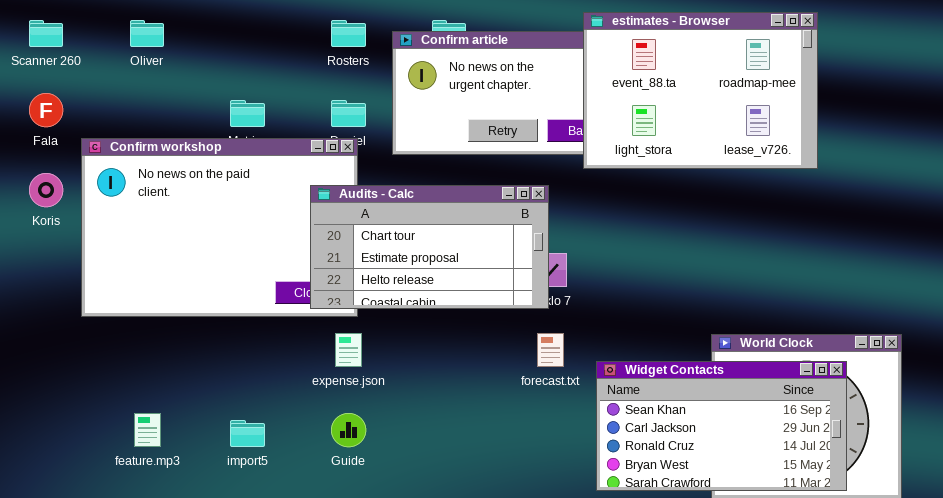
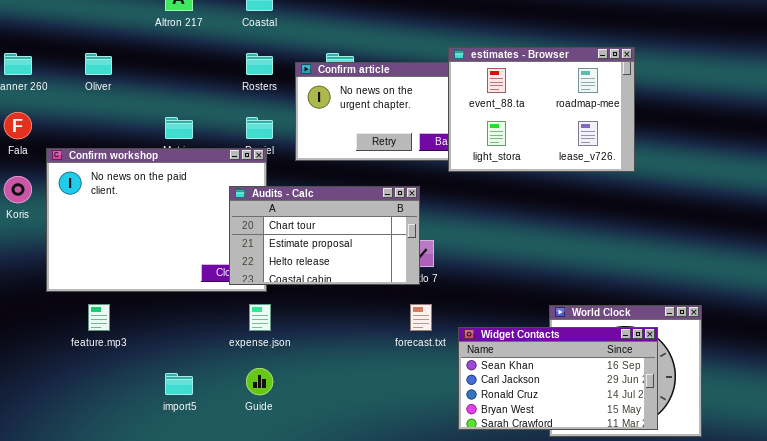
feature.mp3: [134,413,161,447] -> [88,304,110,331], moved

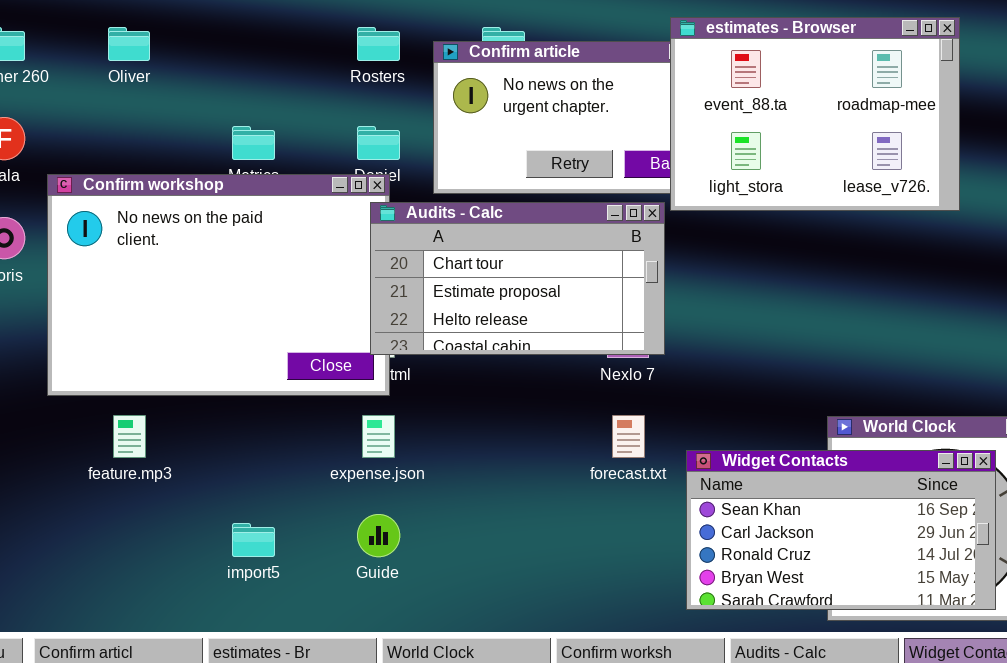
Audits - Calc: [229,186,420,285] -> [370,202,665,355], moved

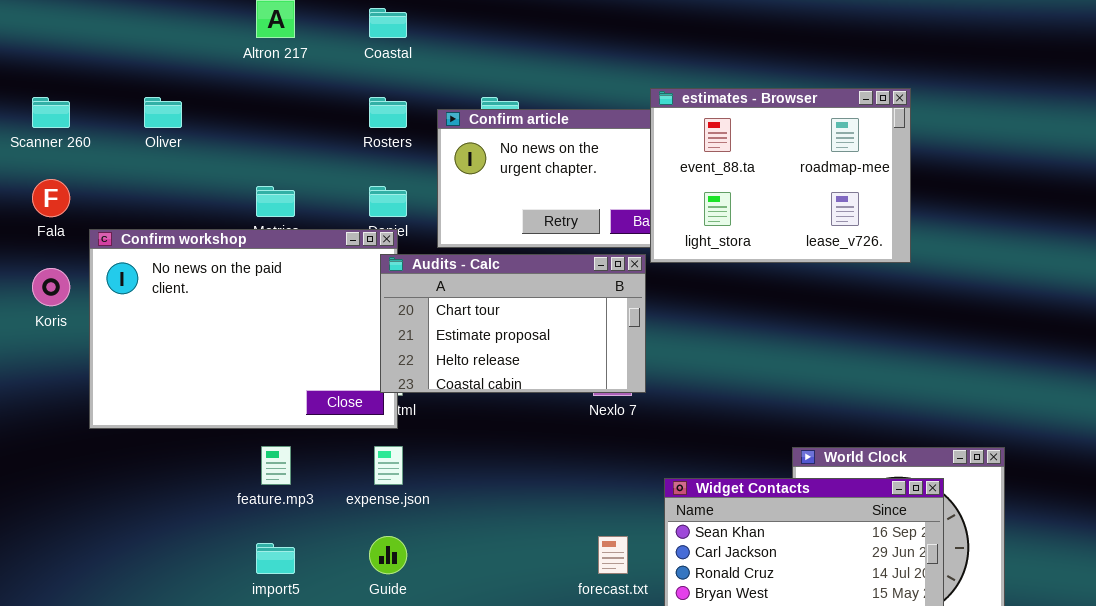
feature.mp3: [113,415,146,458] -> [261,446,291,485], moved
forecast.txt: [612,415,645,458] -> [598,536,628,574], moved

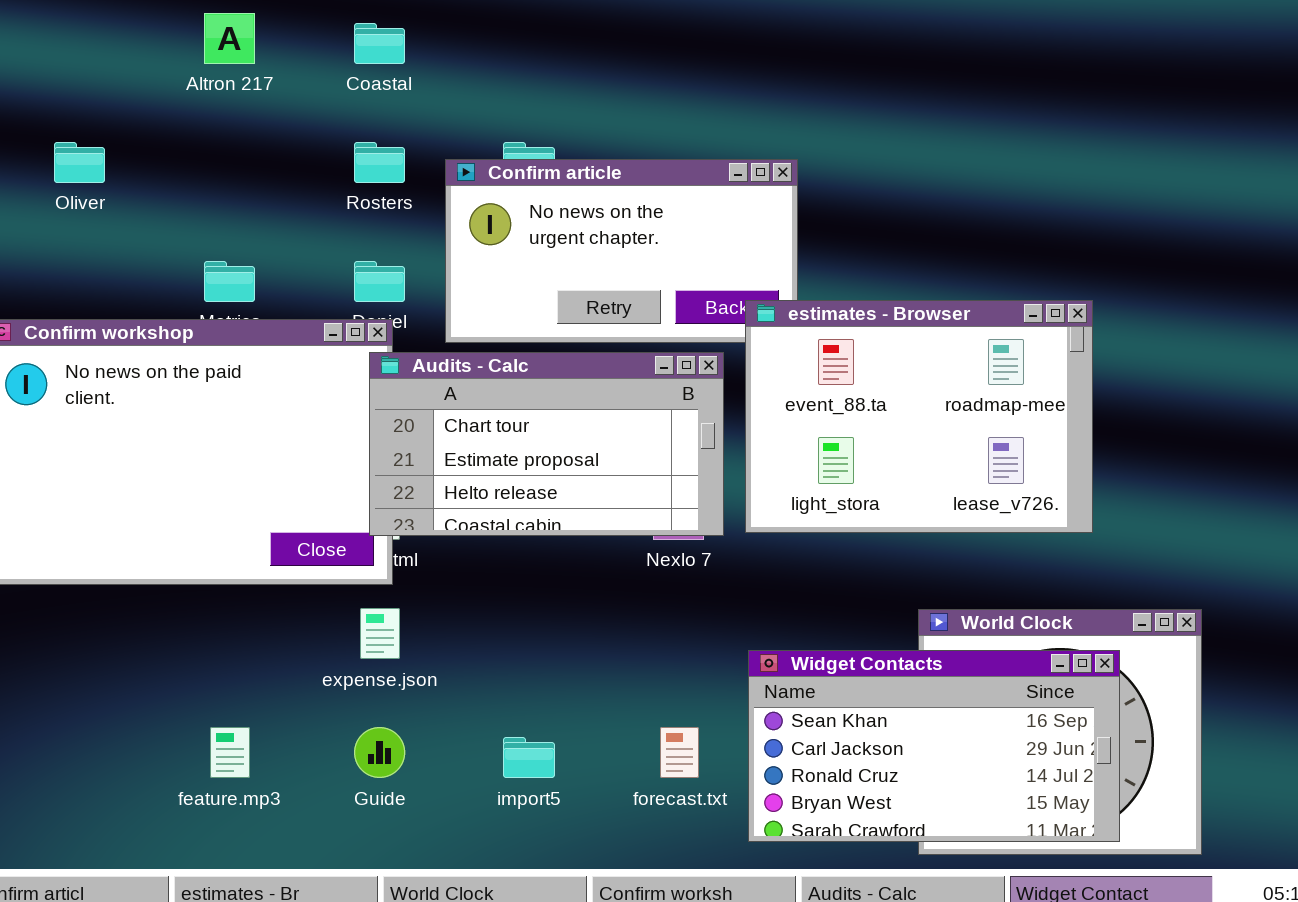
estimates - Browser: [650,88,911,263] -> [745,300,1093,533], moved
feature.mp3: [261,446,291,485] -> [210,727,250,778], moved
import5: [256,543,295,574] -> [503,737,555,778], moved

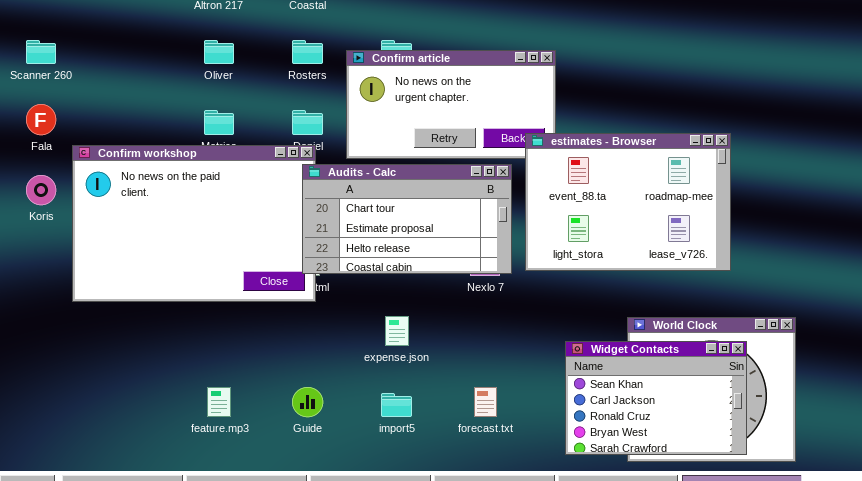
Oliver: [54,142,105,183] -> [204,40,234,64], moved
expense.json: [360,608,400,659] -> [385,316,409,346], moved
Widget Contacts: [748,650,1120,842] -> [565,341,747,455], resized

